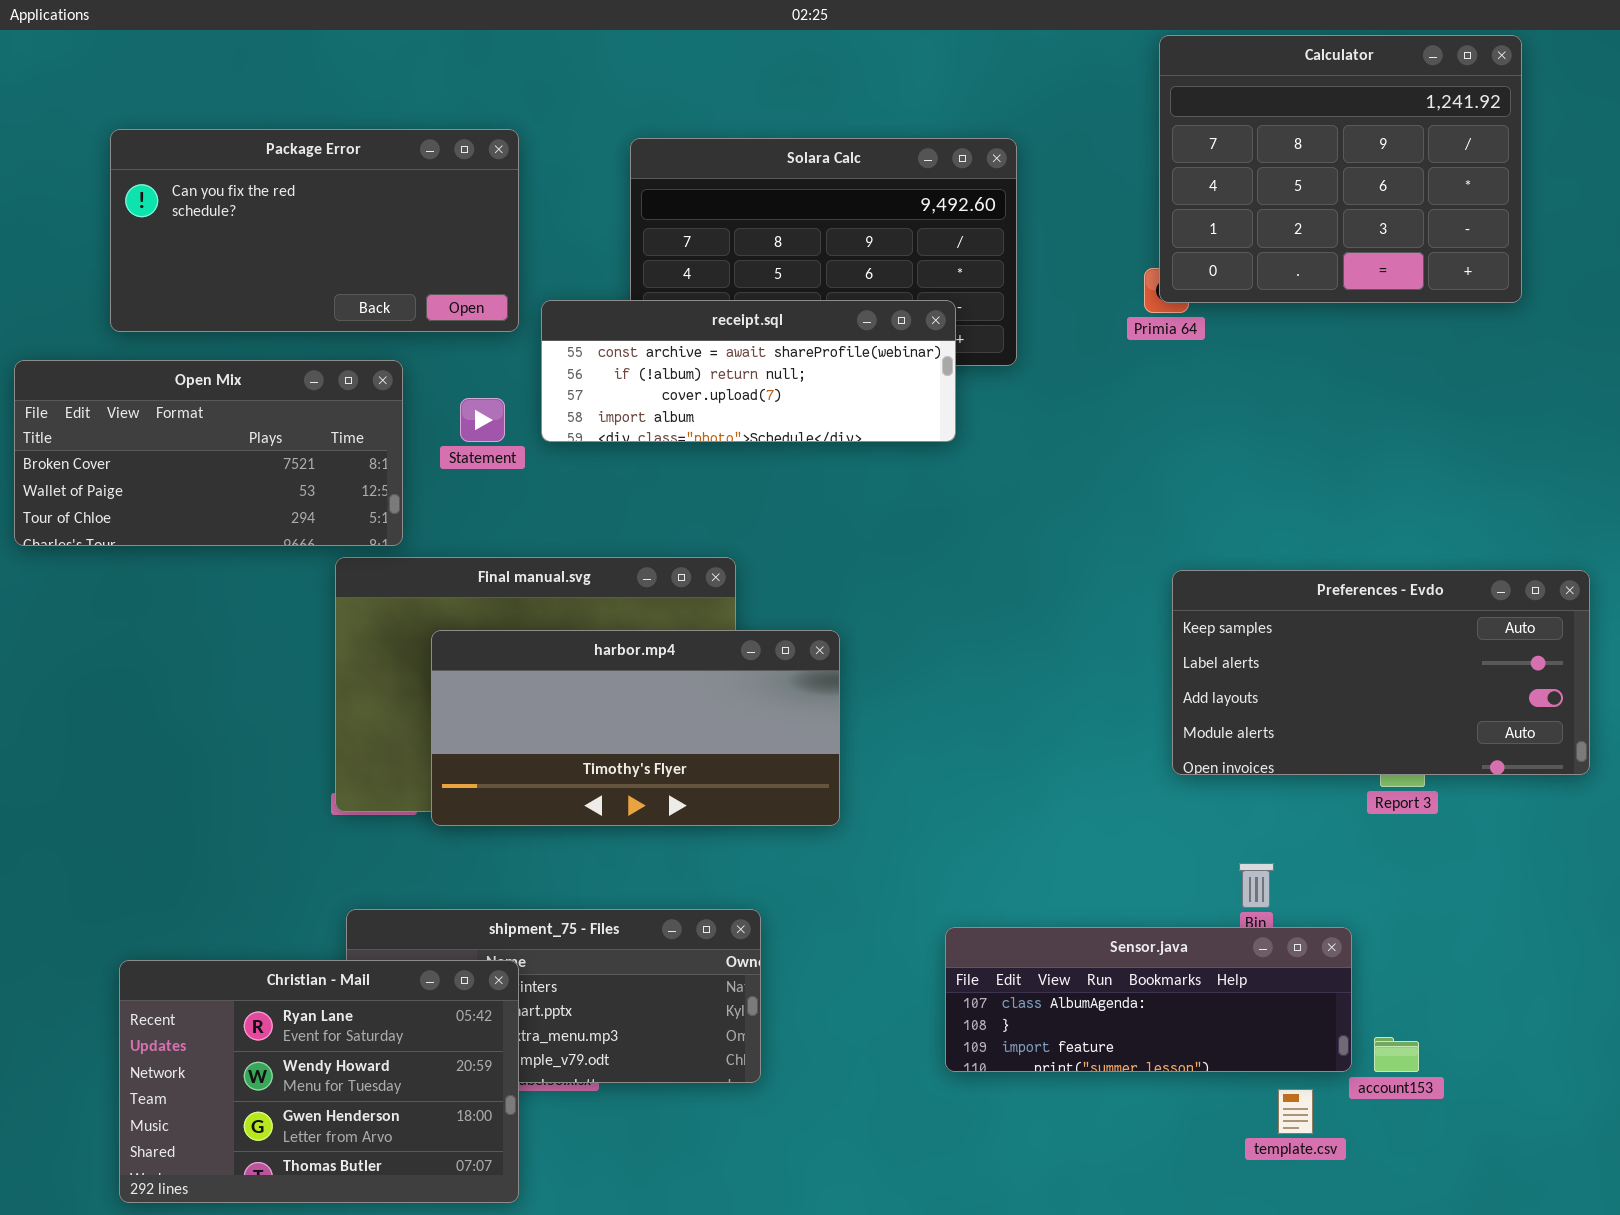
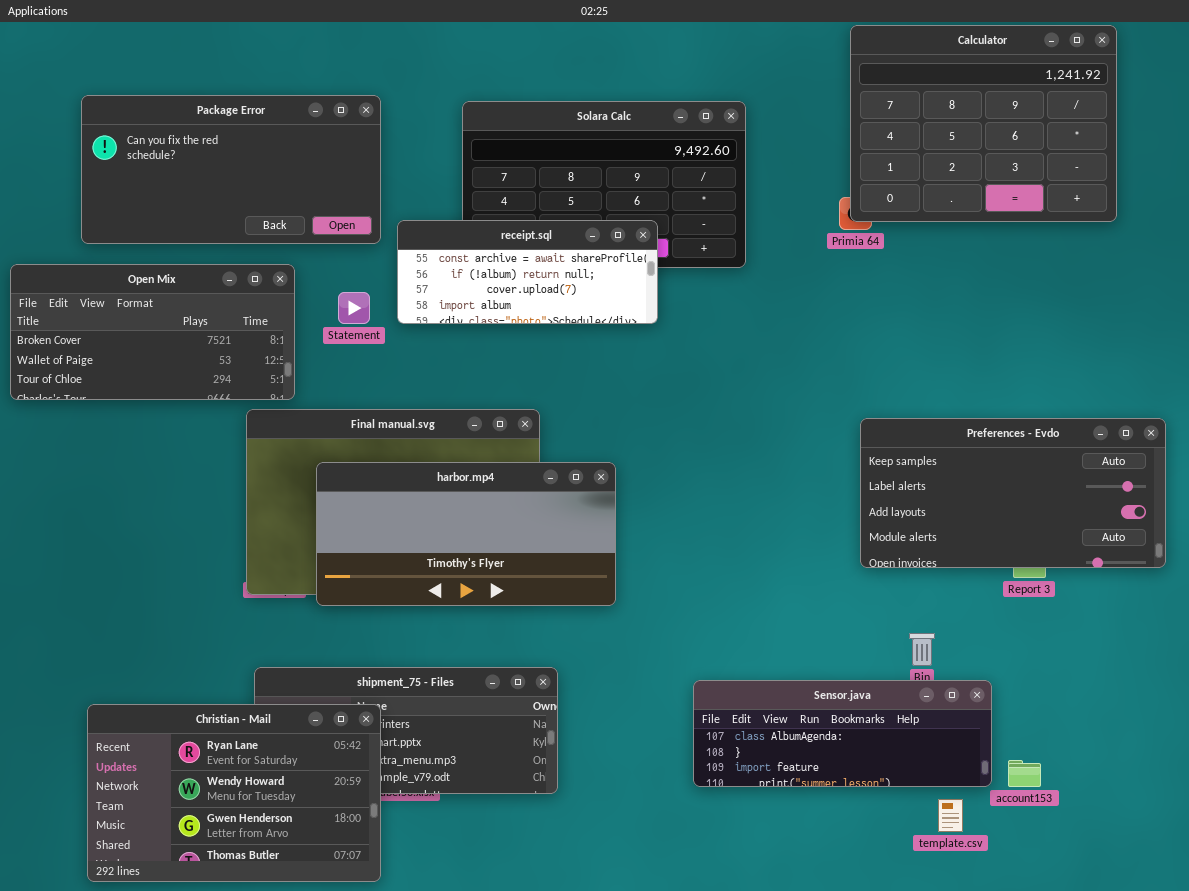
receipt.sql: [541,300,956,442] -> [397,220,658,324], resized

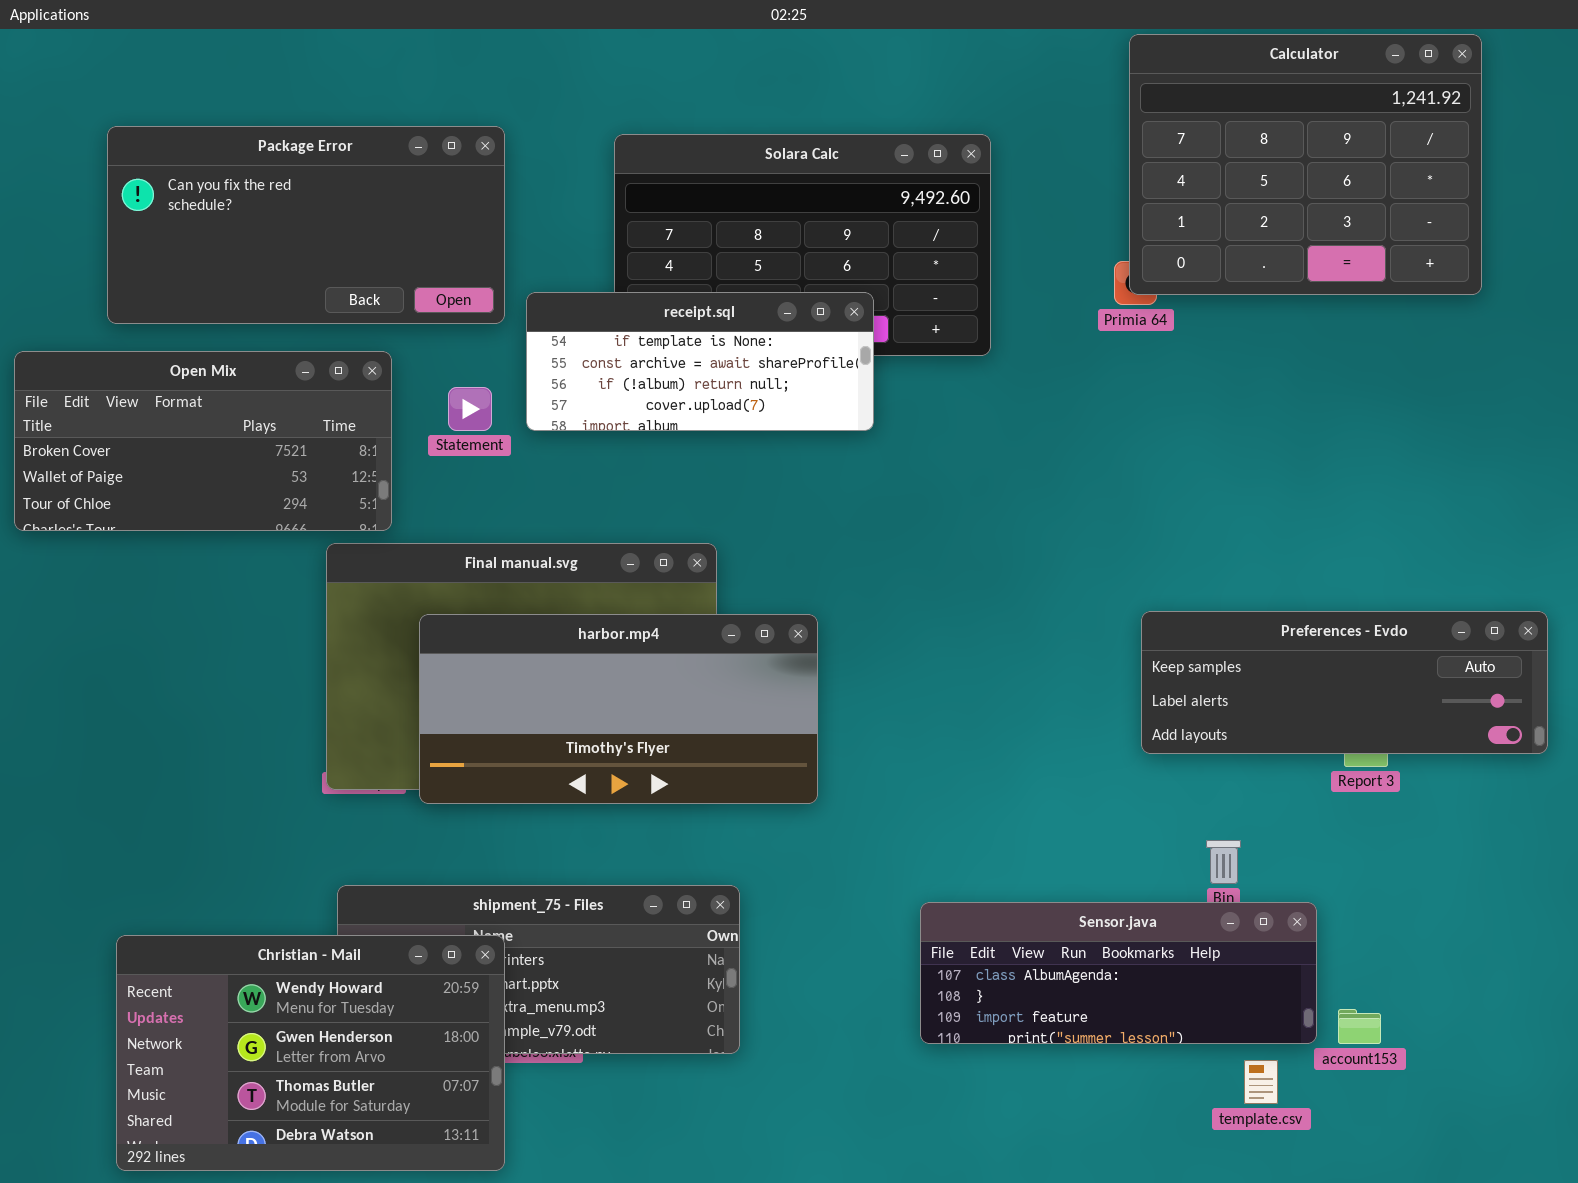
receipt.sql: [397,220,658,324] -> [526,292,874,431], scrolled up 1 row
Preferences - Evdo: [860,418,1166,568] -> [1141,611,1548,754], resized
Christian - Mail: [87,704,381,882] -> [116,935,505,1171], scrolled down 1 row

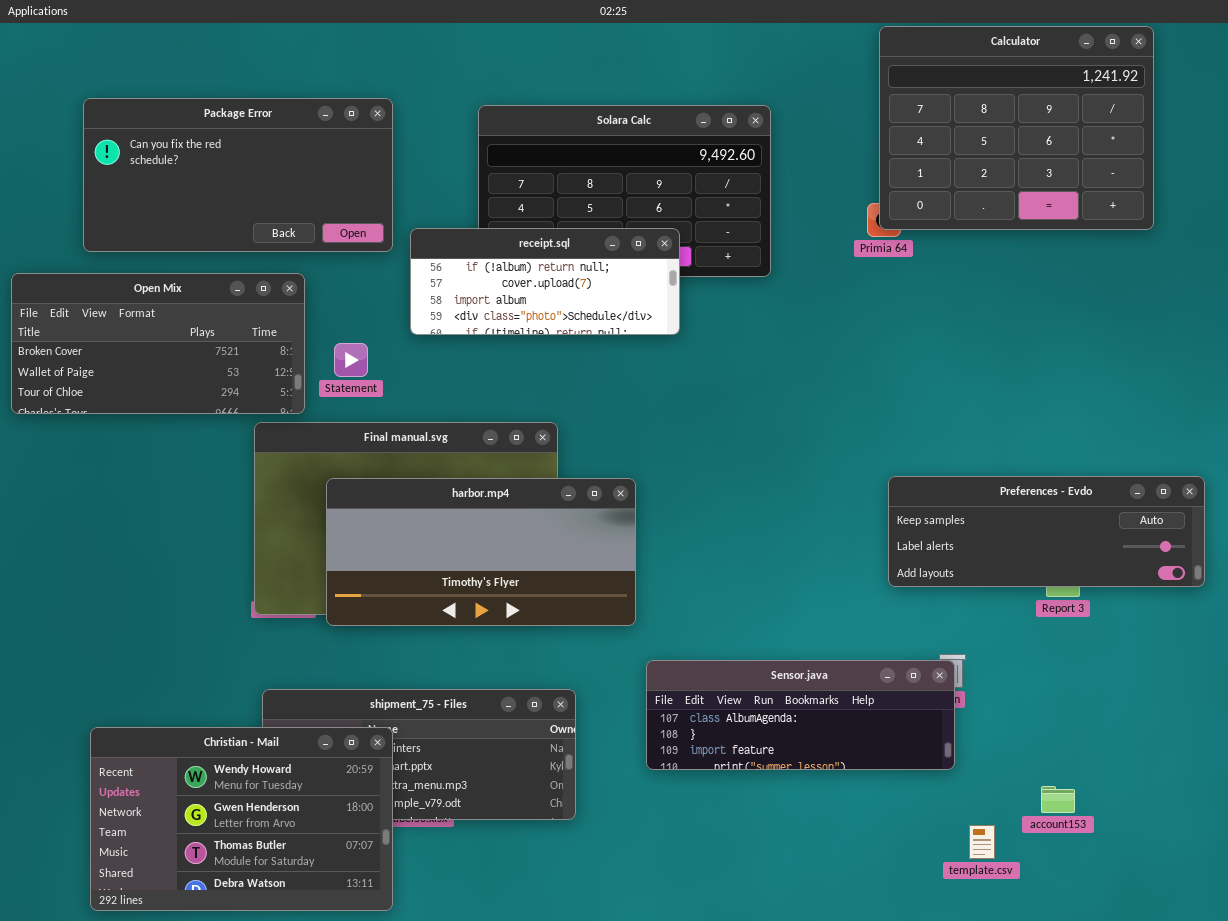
receipt.sql: [526,292,874,431] -> [410,228,680,335], scrolled down 2 rows
Statement: [448,387,492,431] -> [334,343,368,377], moved
Sensor.java: [920,902,1317,1044] -> [646,660,955,770], moved

